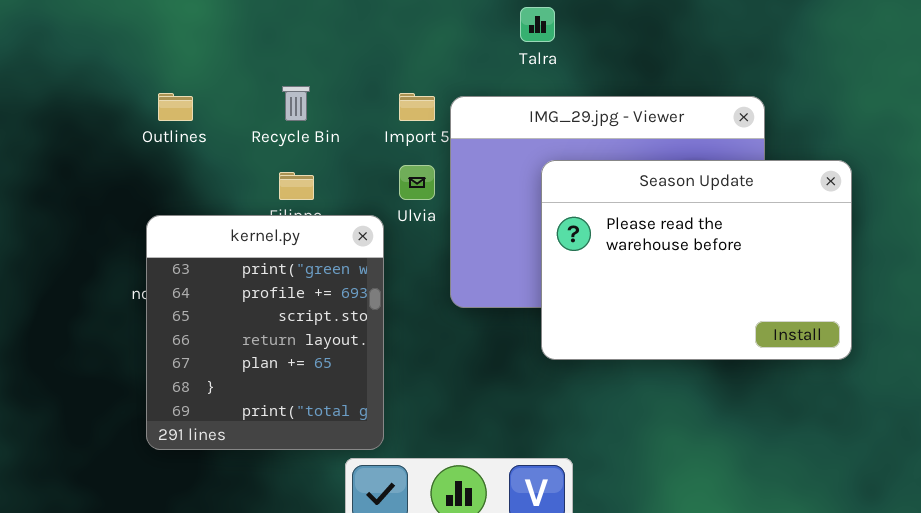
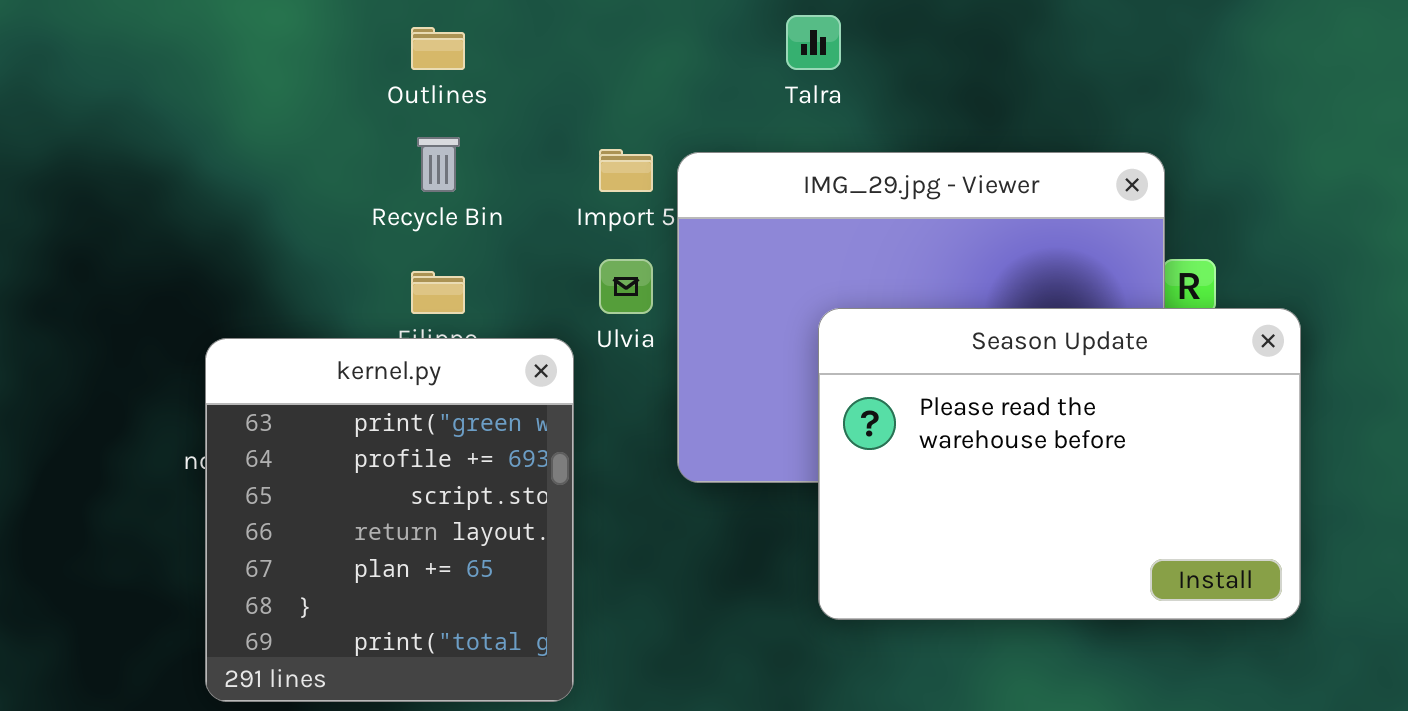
Outlines: [158,93,193,121] -> [411,27,465,70], moved
Season Update: [541,160,852,360] -> [818,308,1301,620], moved

